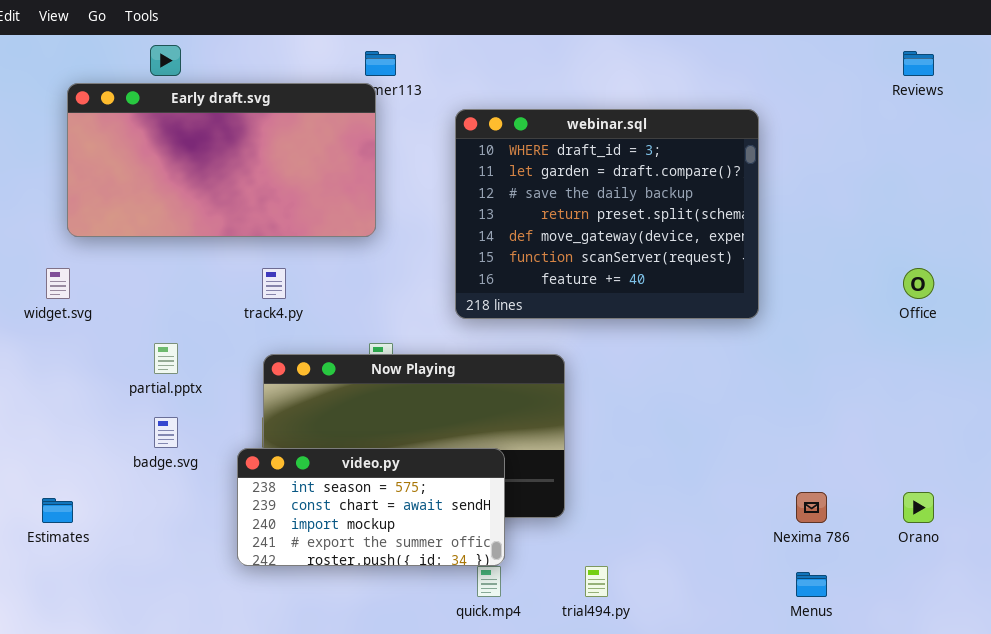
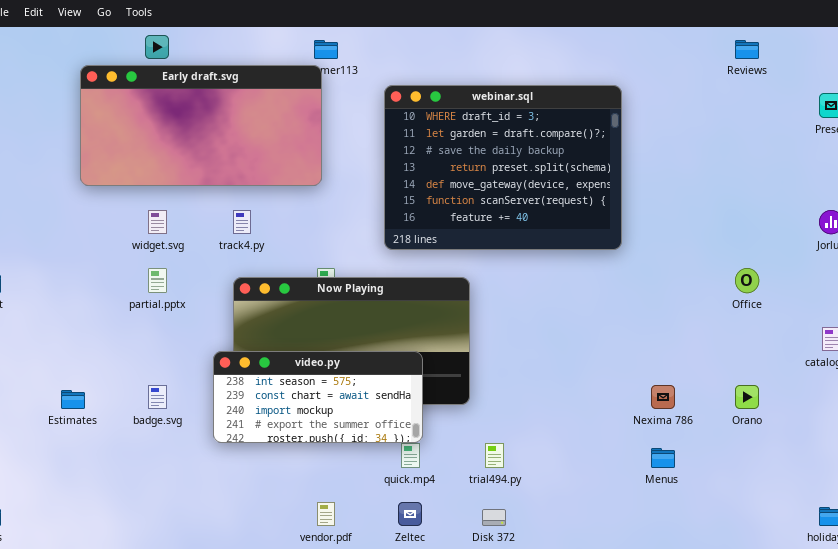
widget.svg: [46,268,70,299] -> [148,210,167,234], moved
Office: [903,268,934,299] -> [735,268,759,293], moved
badge.svg: [154,417,178,448] -> [148,385,167,409], moved

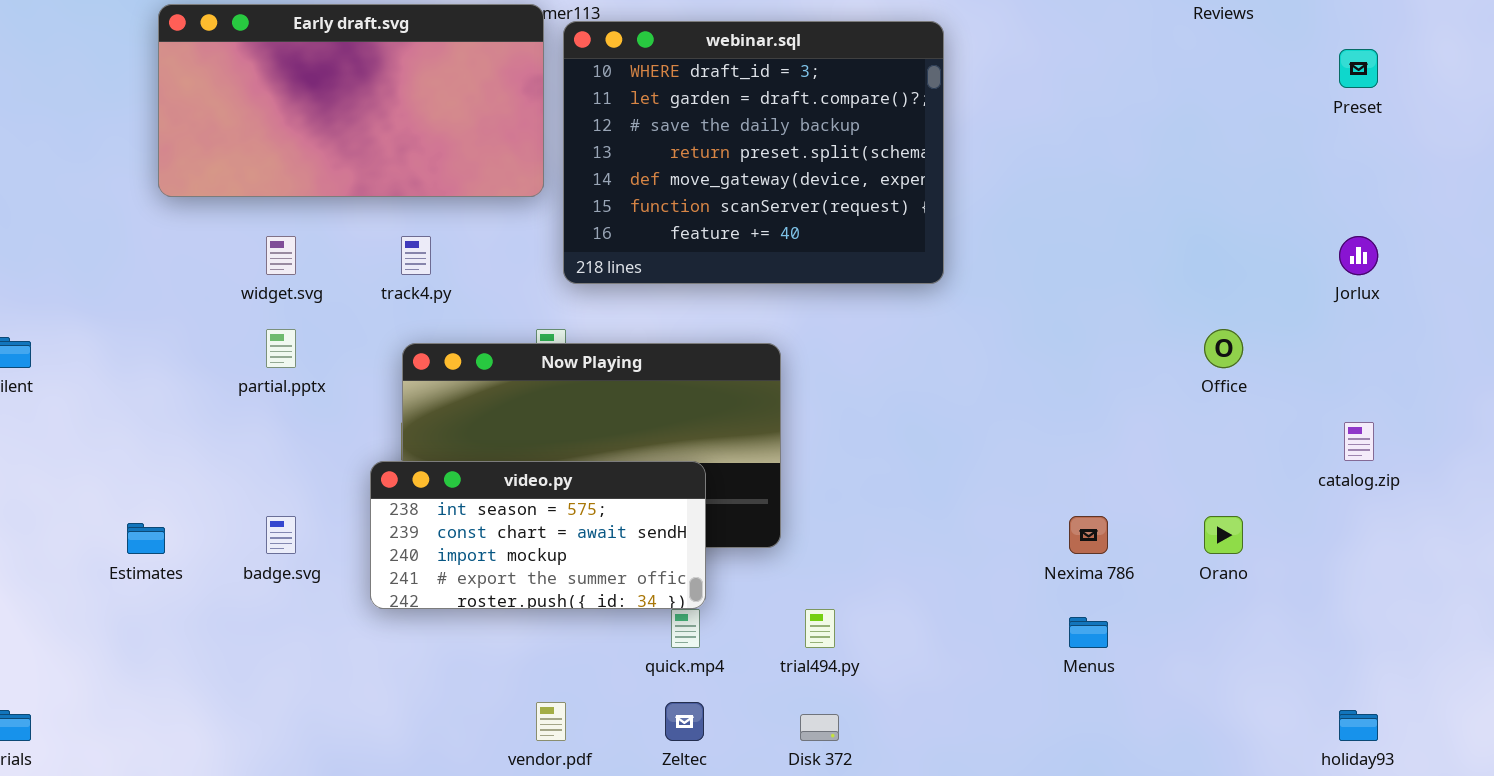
webinar.sql: [384,85,622,250] -> [563,21,944,284], moved

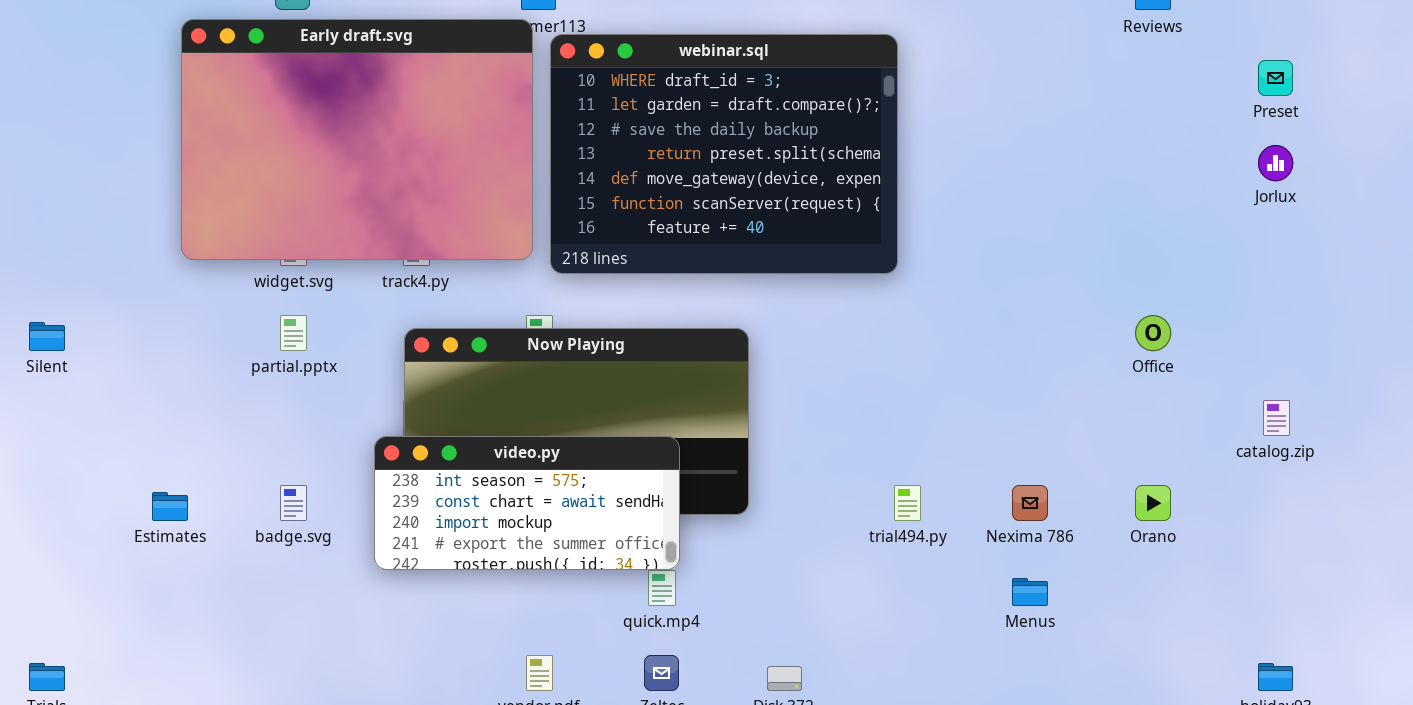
Early draft.svg: [158,4,544,197] -> [181,19,533,260], resized
Jorlux: [1339,236,1378,275] -> [1258,145,1293,181], moved
trial494.py: [805,609,835,648] -> [894,485,921,521], moved

